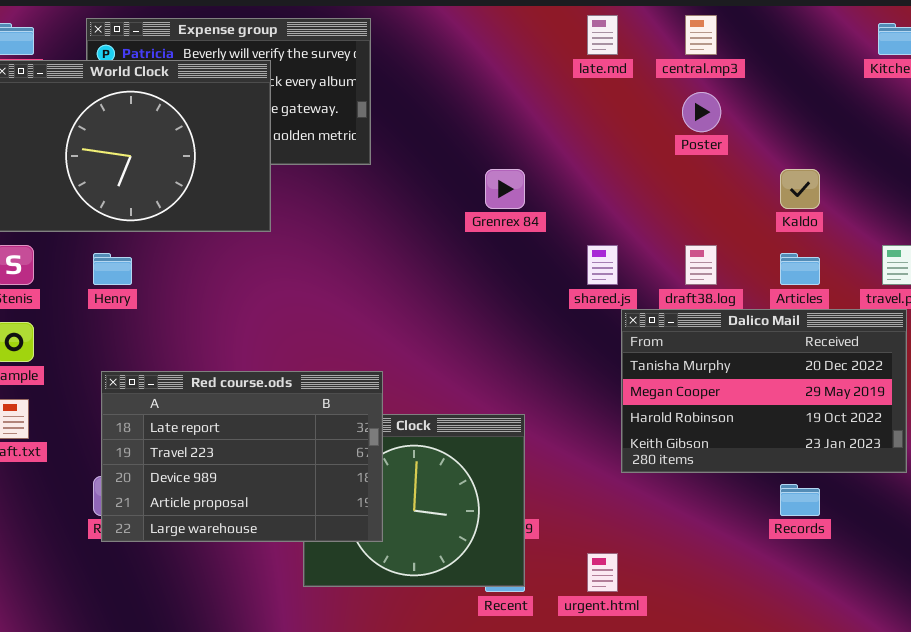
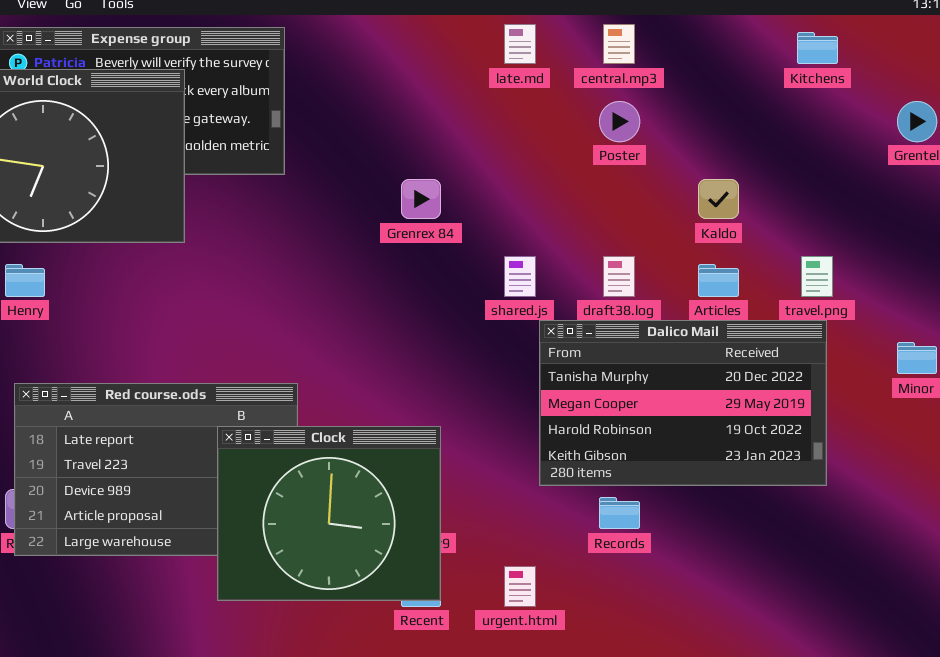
Clock: [303,414,525,587] -> [217,426,441,601], raised
Records: [780,484,820,516] -> [599,497,640,529], moved

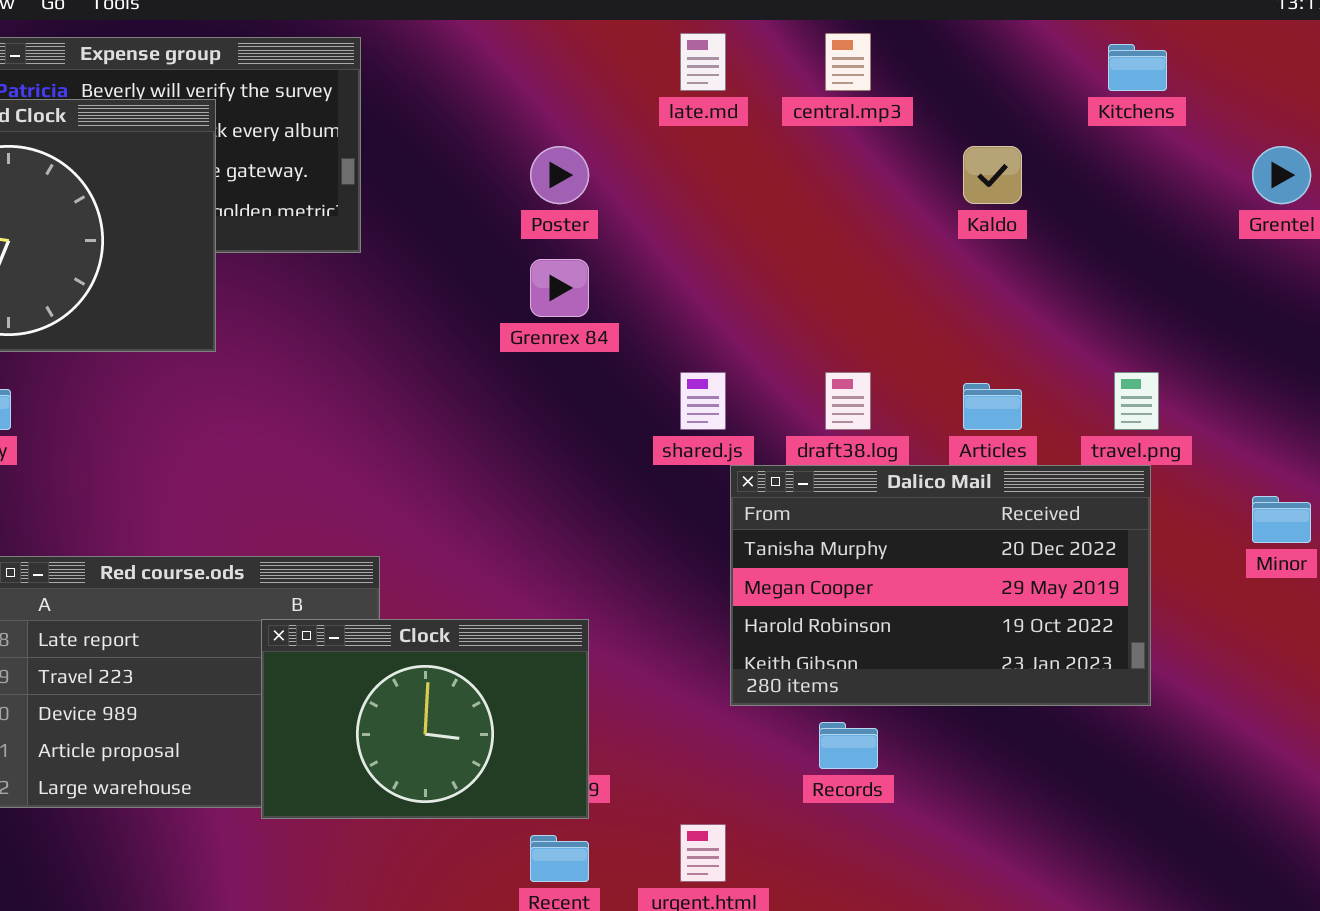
Poster: [599,101,640,142] -> [530,146,589,204], moved
Kaldo: [698,179,739,219] -> [963,146,1022,204], moved
Clock: [217,426,441,601] -> [261,619,589,819], resized

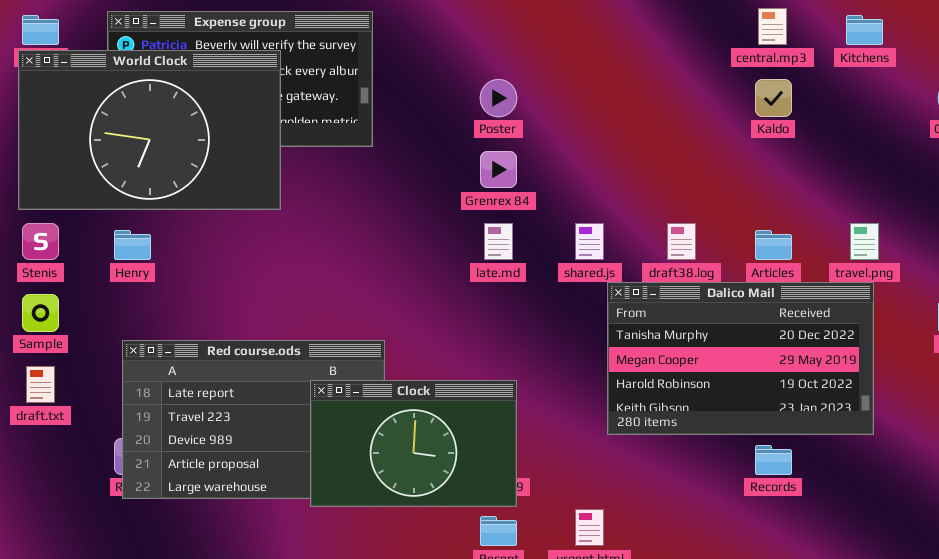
late.md: [680,33,726,91] -> [484,223,513,260], moved
central.mp3: [825,33,871,91] -> [758,8,787,45], moved
Records: [819,722,878,769] -> [755,445,792,475], moved

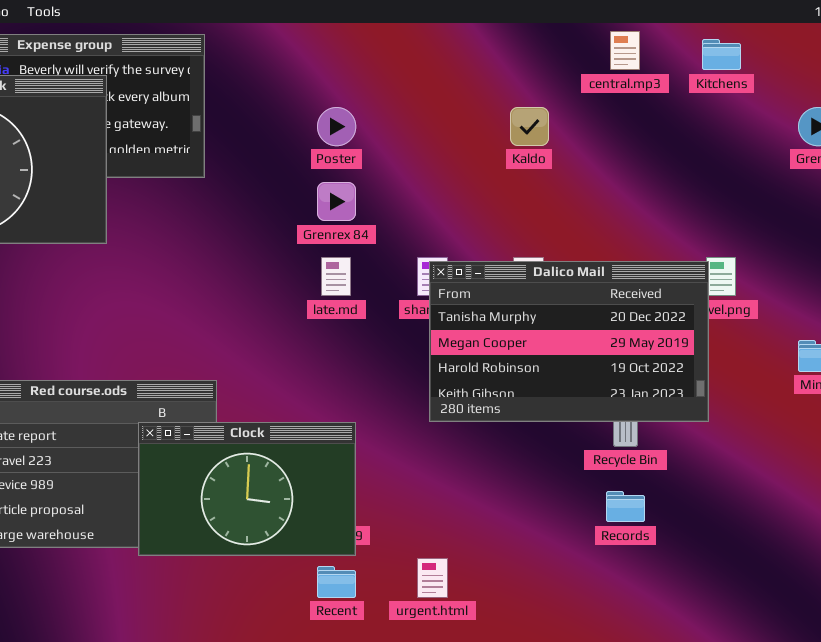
Kaldo: [755,79,792,117] -> [510,107,549,146], moved
Dalico Mail: [607,282,874,435] -> [429,261,709,422], moved

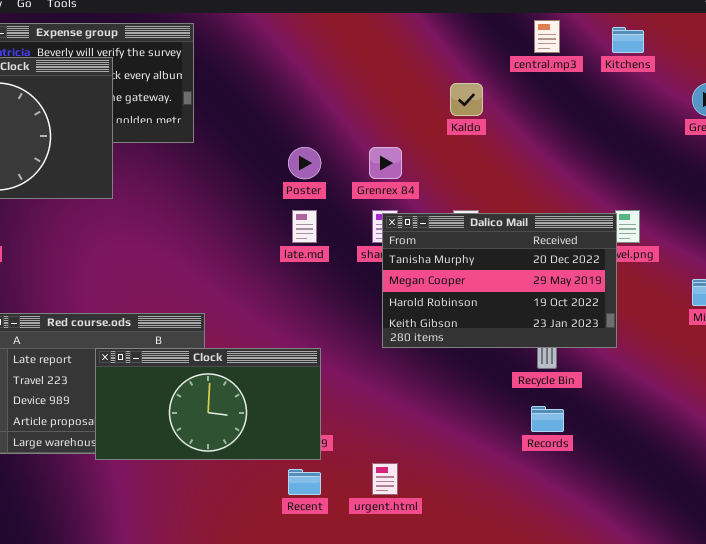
Poster: [317,107,356,146] -> [288,147,321,179], moved
Grenrex 84: [317,182,356,221] -> [369,147,402,179], moved
Clock: [138,422,356,556] -> [95,348,321,460], resized

